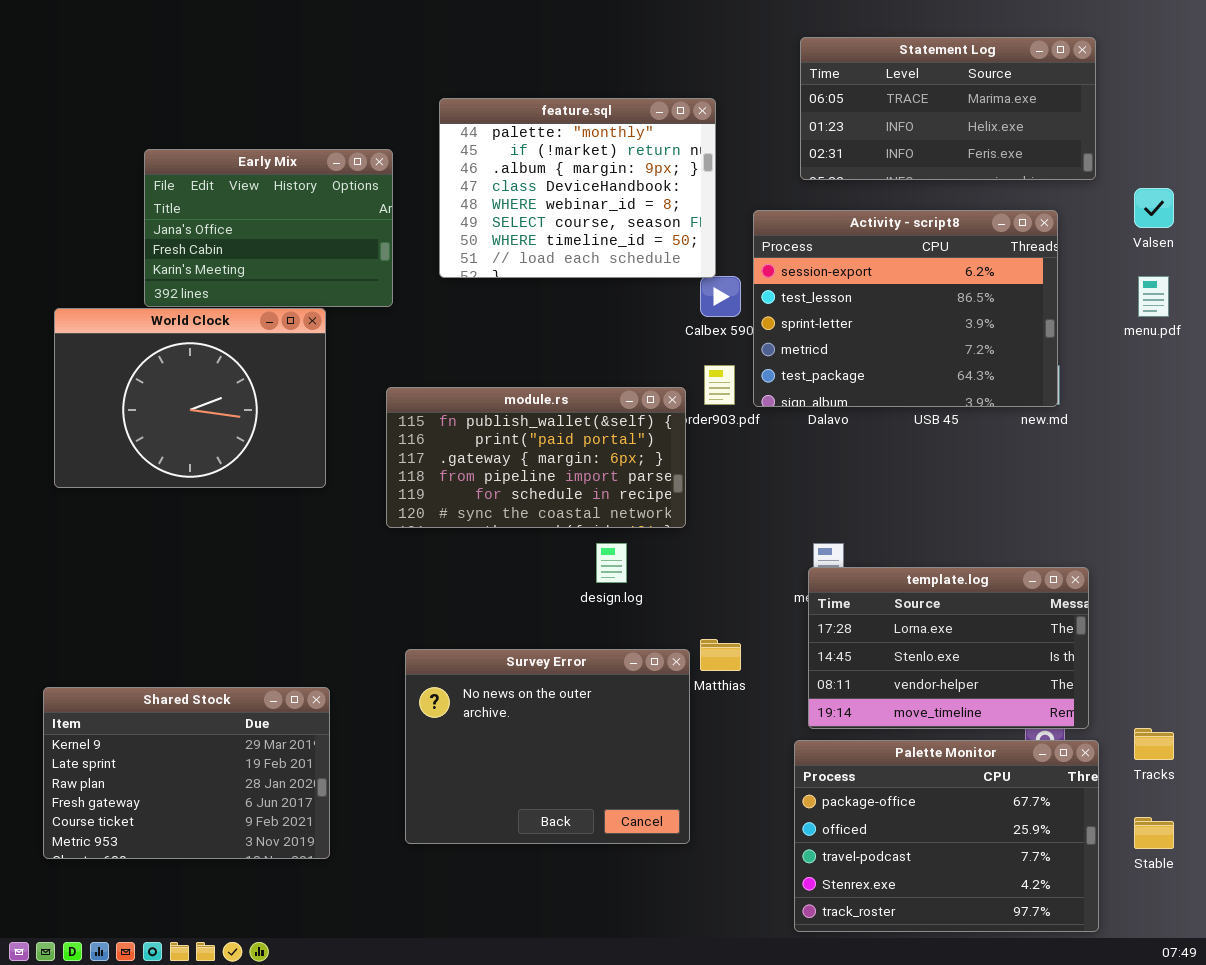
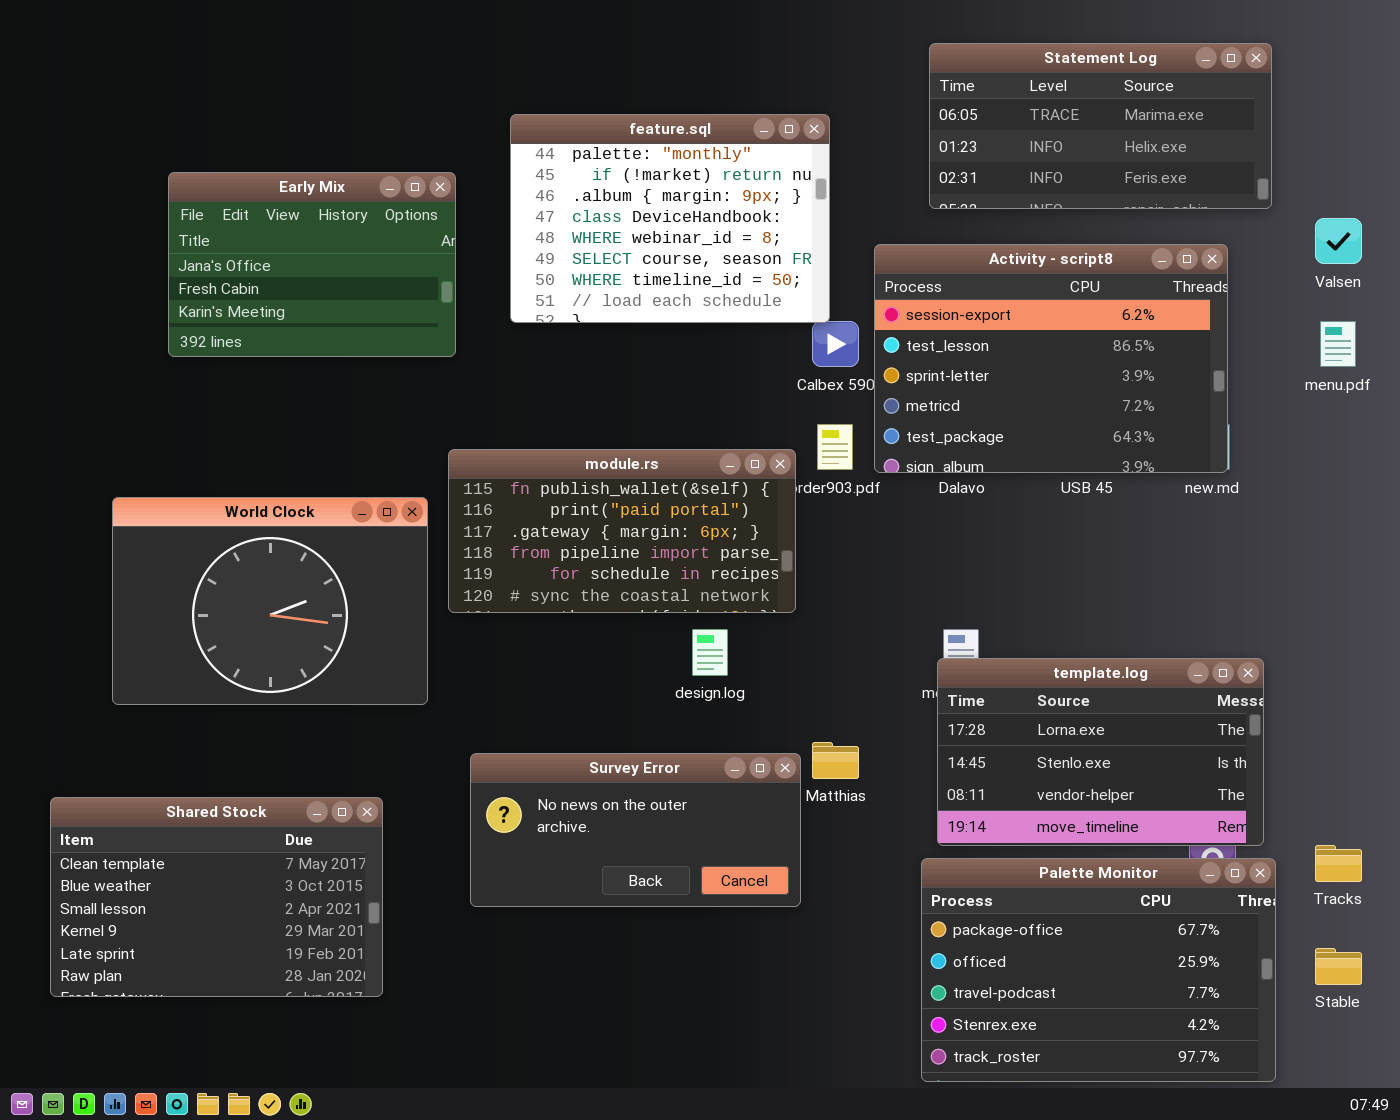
World Clock: [54,308,326,488] -> [112,497,428,705], moved
Survey Error: [405,649,690,844] -> [470,753,801,907], resized
Shared Stock: [43,687,330,859] -> [50,797,383,997], scrolled up 3 rows

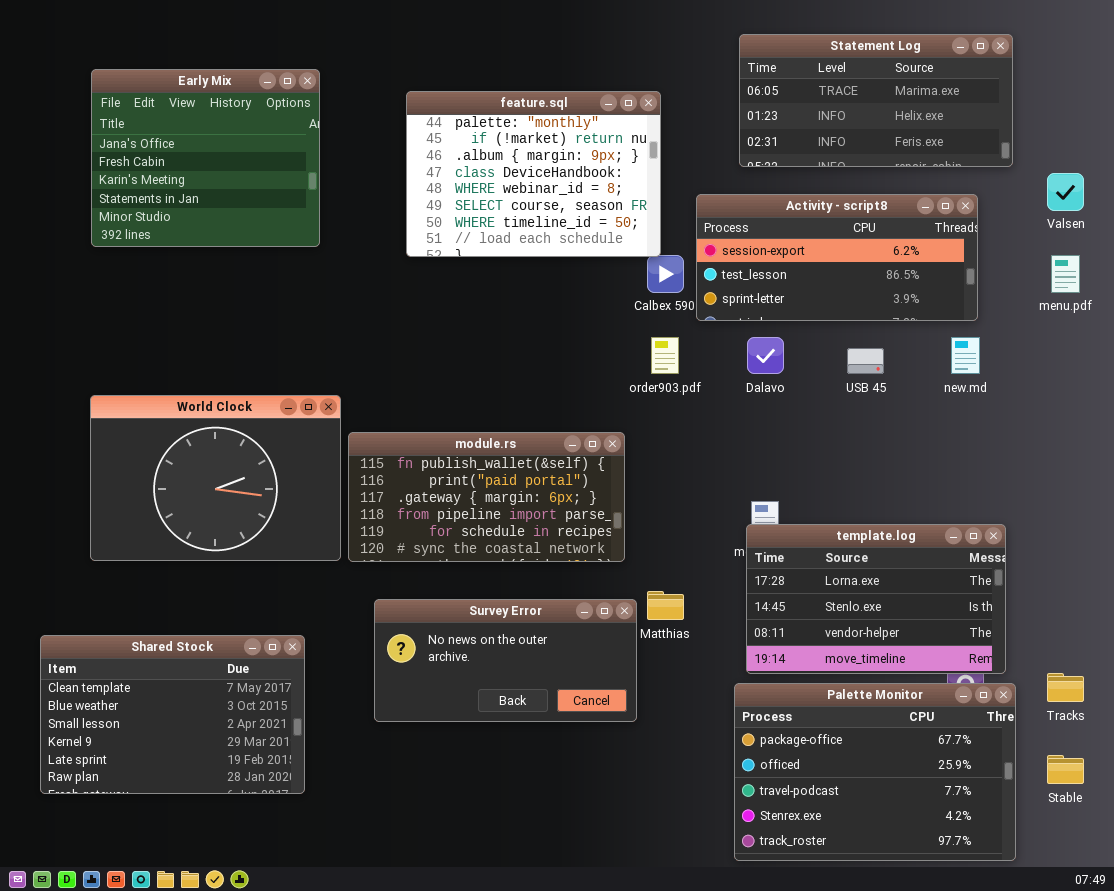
Early Mix: [168,172,456,357] -> [91,69,320,247], moved, resized
Activity - script8: [874,244,1228,473] -> [696,194,978,321], resized
module.rs: [448,449,796,613] -> [348,432,625,562], moved

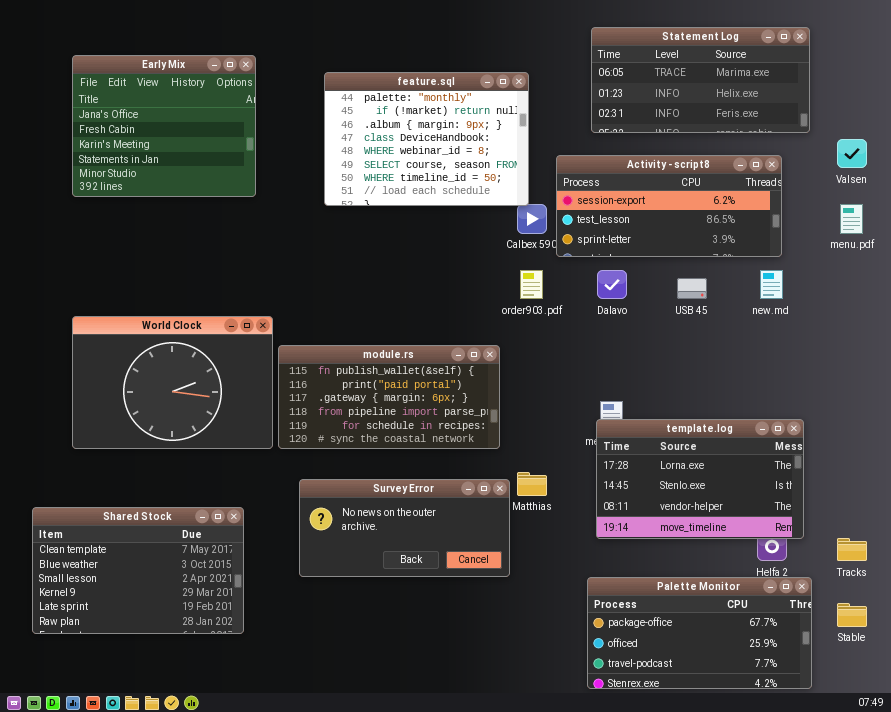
Palette Monitor: [734,683,1016,861] -> [587,577,812,689], resized

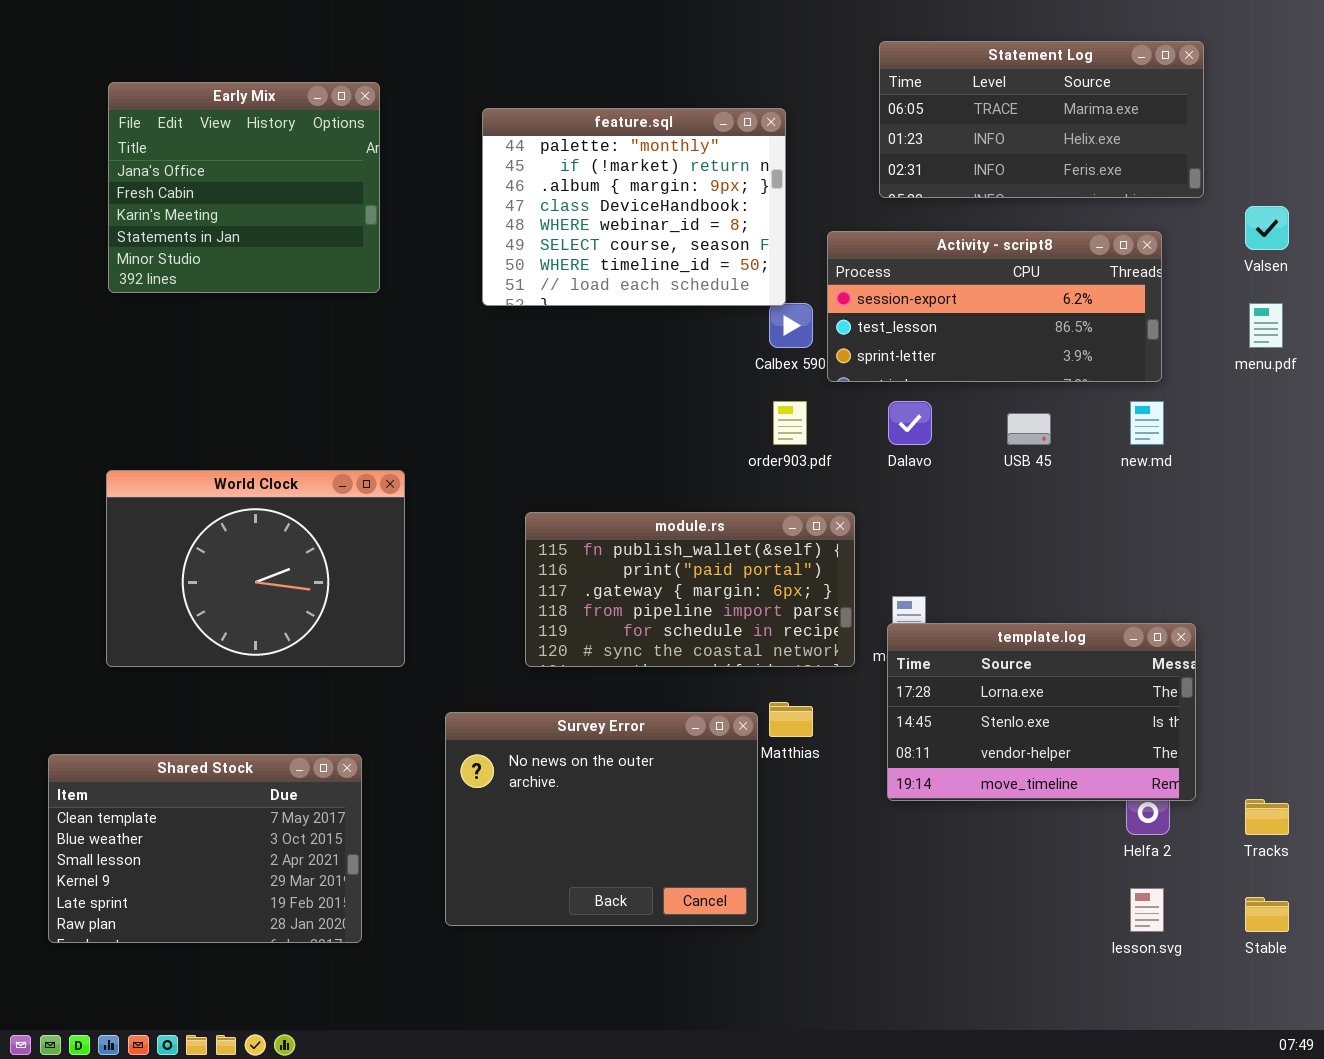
module.rs: [278,345,500,449] -> [525,512,855,667], moved
Survey Error: [299,479,510,577] -> [445,712,758,926], resized
Palette Monitor: [587,577,812,689] -> none, closed

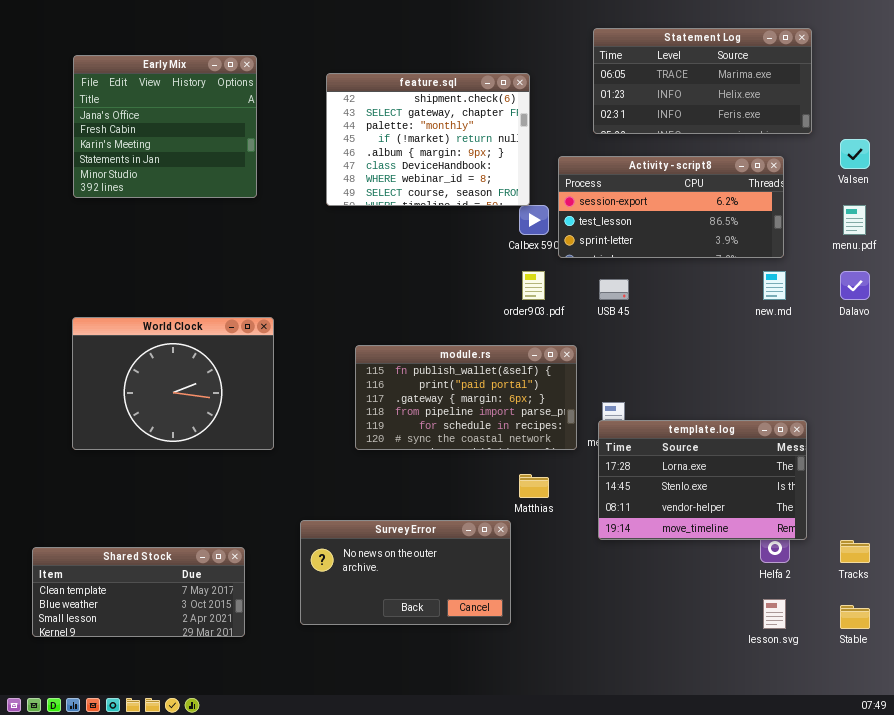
feature.sql: [482,108,786,306] -> [326,73,530,206], scrolled up 2 rows
Dalavo: [888,401,932,445] -> [840,271,870,300], moved
USB 45: [1007,413,1051,445] -> [599,279,629,300], moved
Survey Error: [445,712,758,926] -> [300,520,511,625], resized
Shared Stock: [48,754,362,943] -> [32,547,245,637], resized

